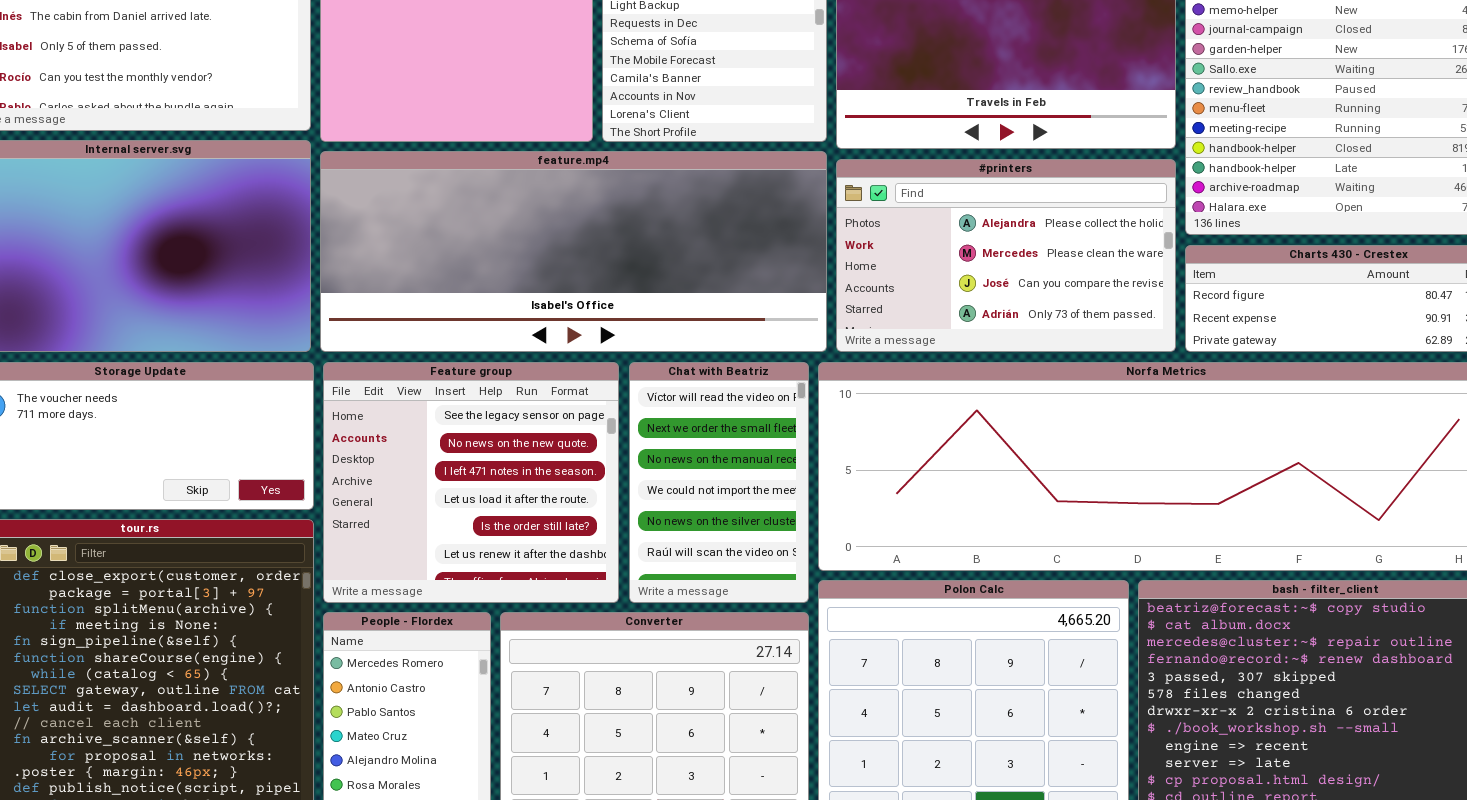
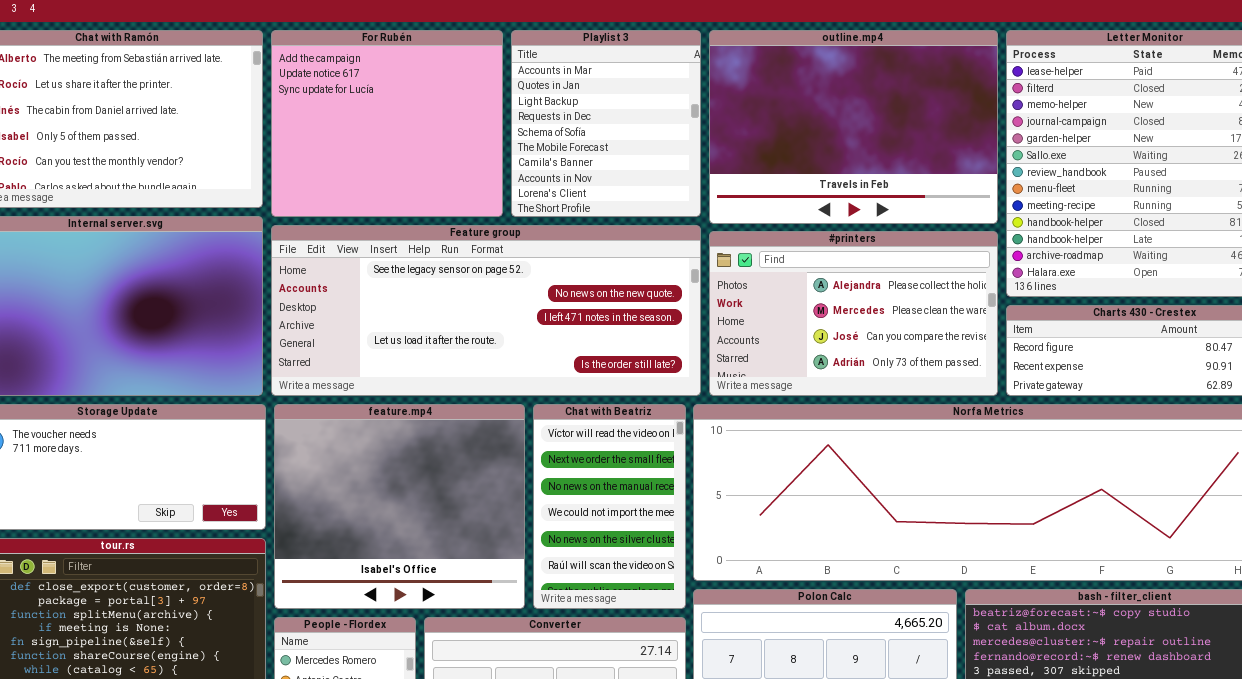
feature.mp4: [320,151,827,352] -> [274,404,525,609], moved, resized
Feature group: [323,362,619,603] -> [271,225,701,396], moved, resized

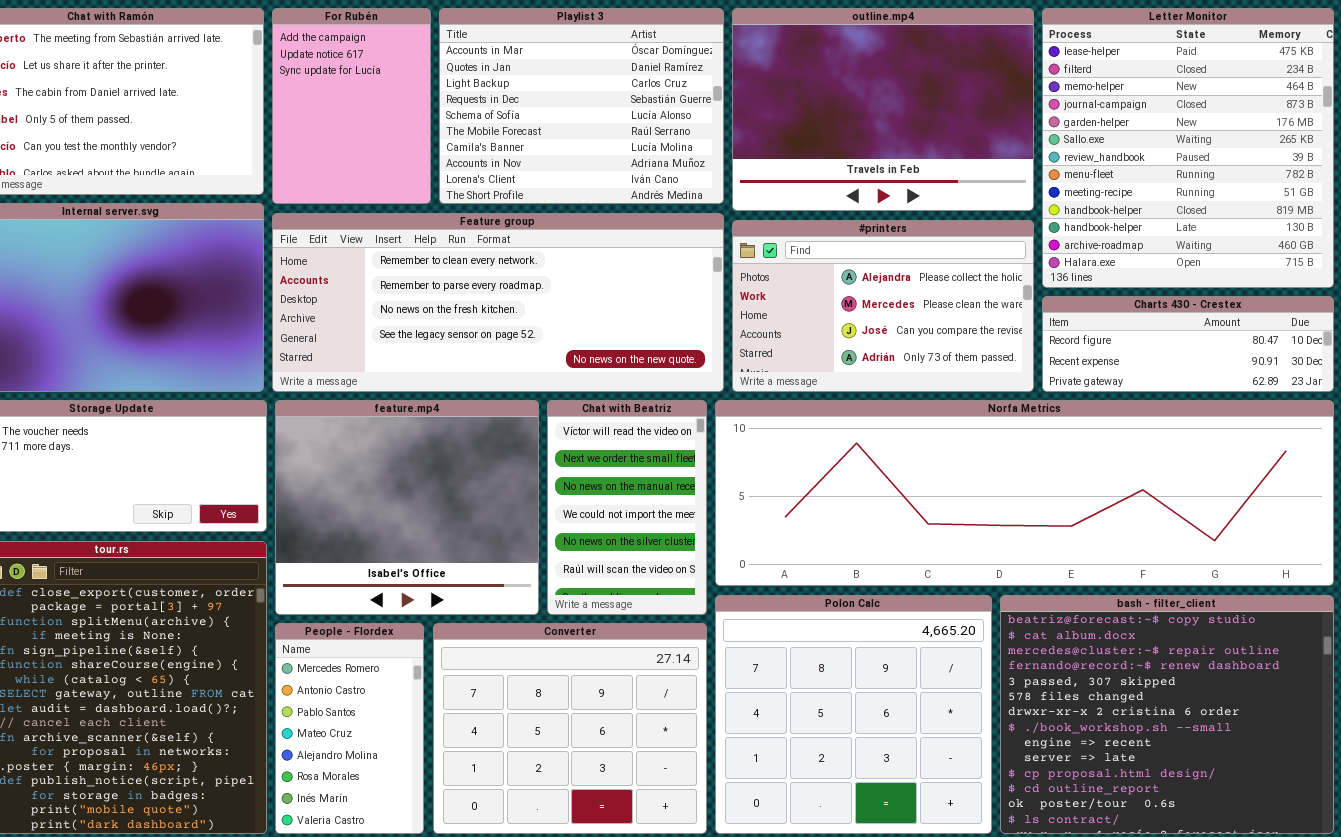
For Rubén: [271,30,503,217] -> [272,8,431,204], resized
Playlist 3: [511,30,701,217] -> [439,8,724,204], resized
Feature group: [271,225,701,396] -> [272,213,724,392], scrolled up 3 rows

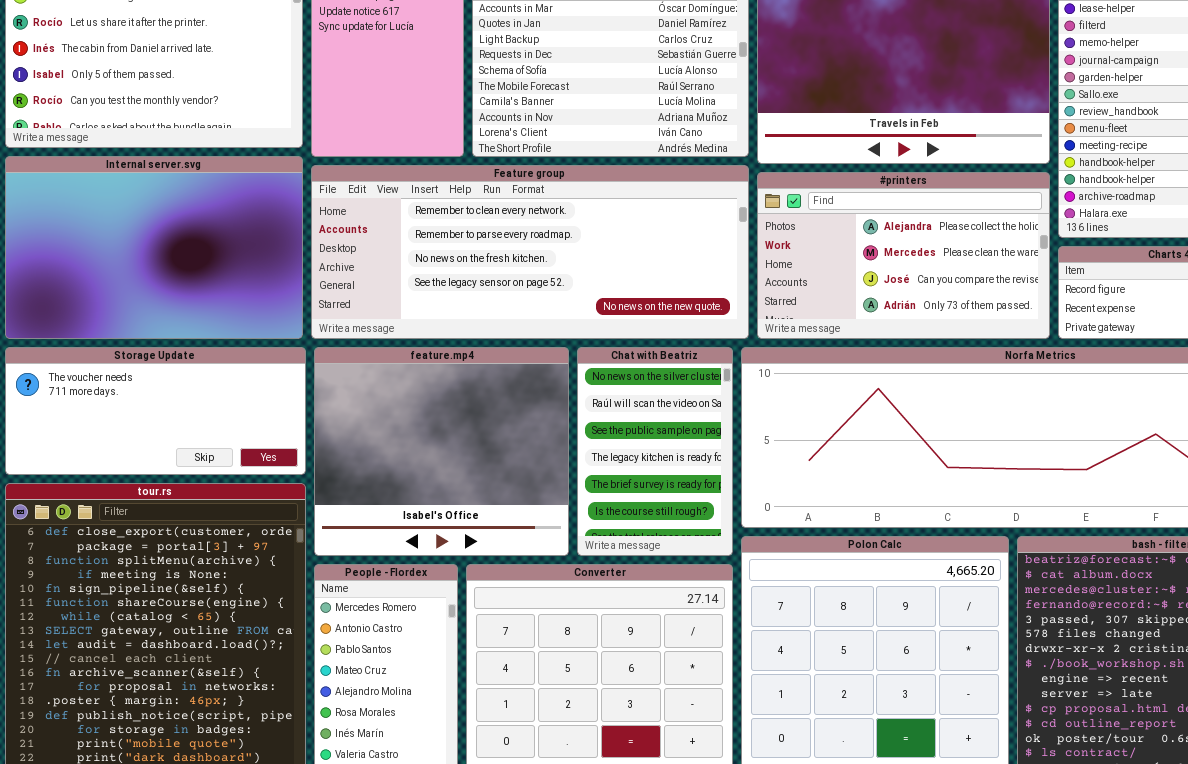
Chat with Beatriz: [547,400,707,615] -> [577,347,733,556], scrolled down 4 rows

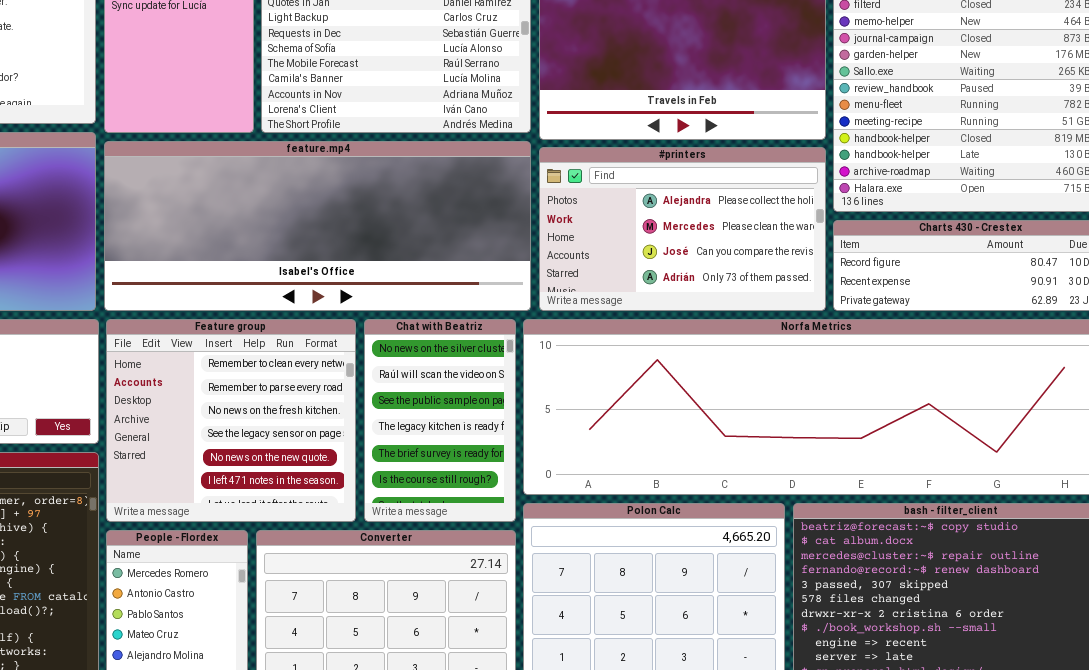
Feature group: [311,165,749,339] -> [106,319,356,522], moved, resized
feature.mp4: [314,347,569,556] -> [104,141,531,311], moved, resized

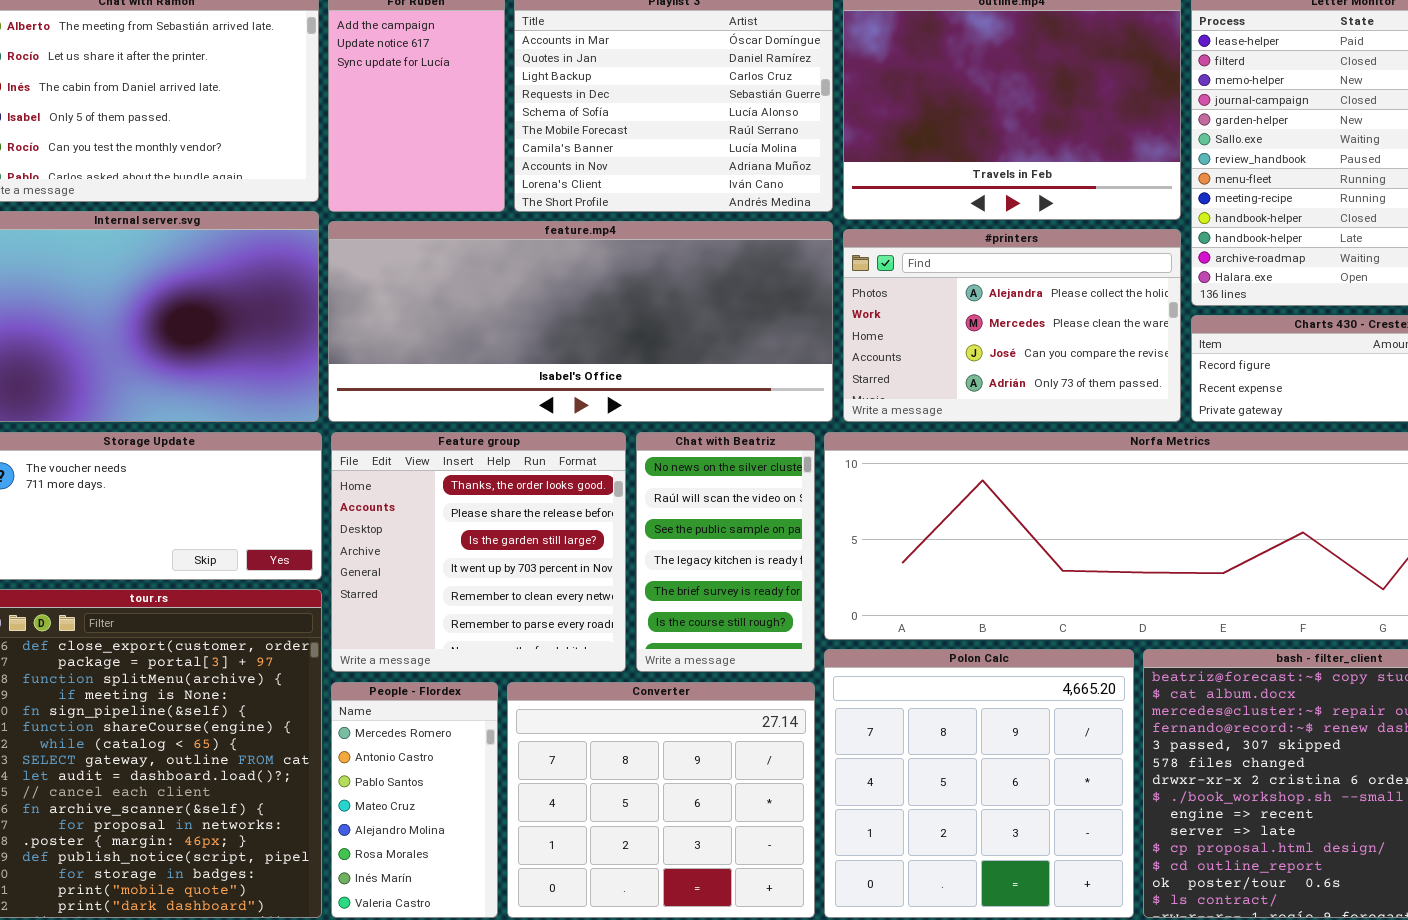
Feature group: [106,319,356,522] -> [331,432,626,672], scrolled up 4 rows

